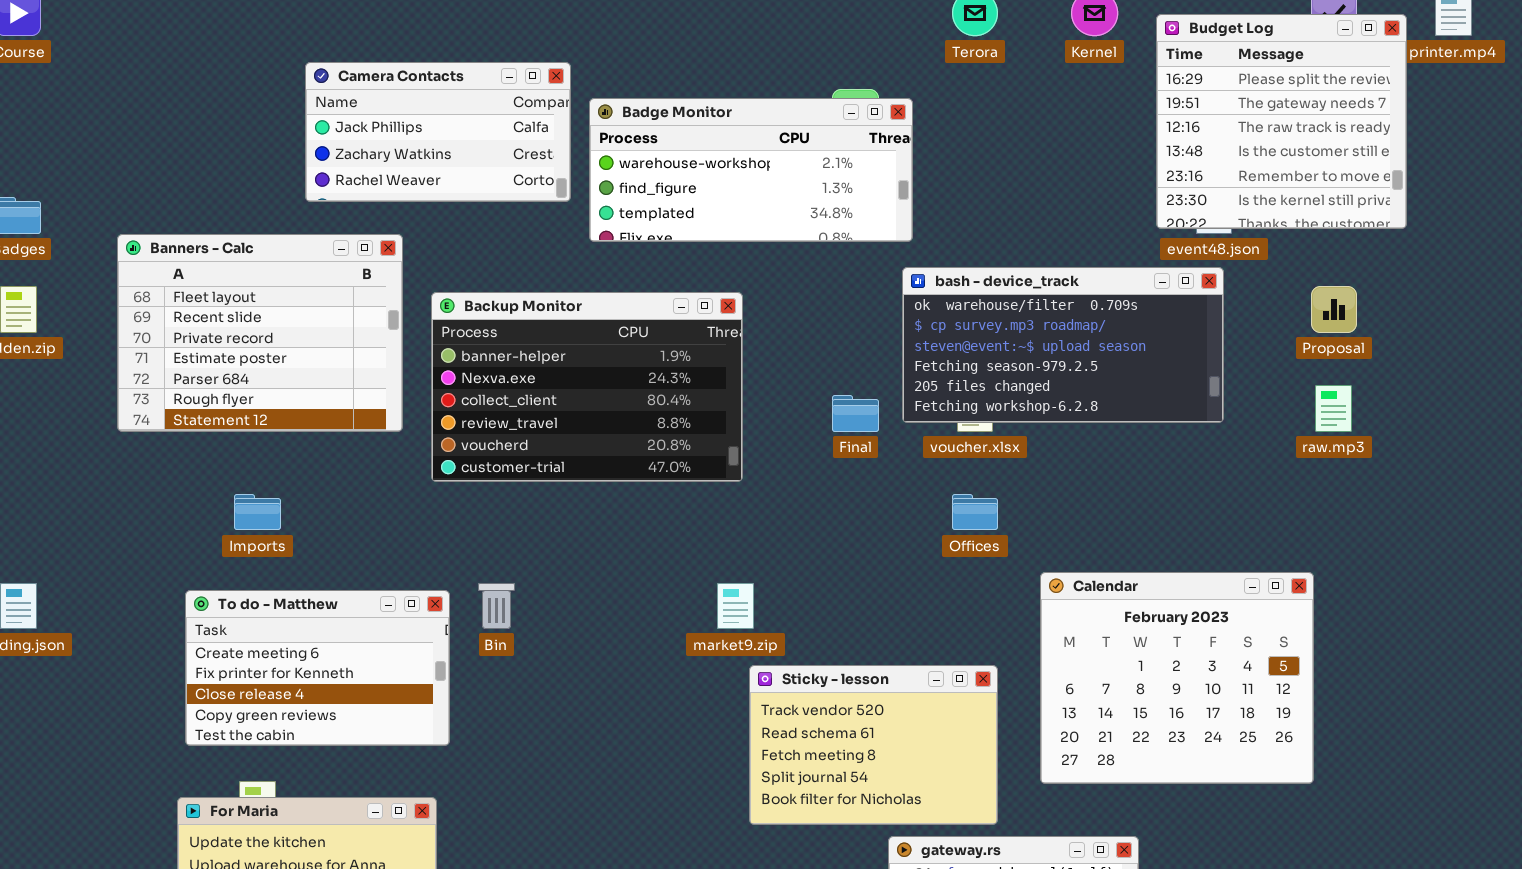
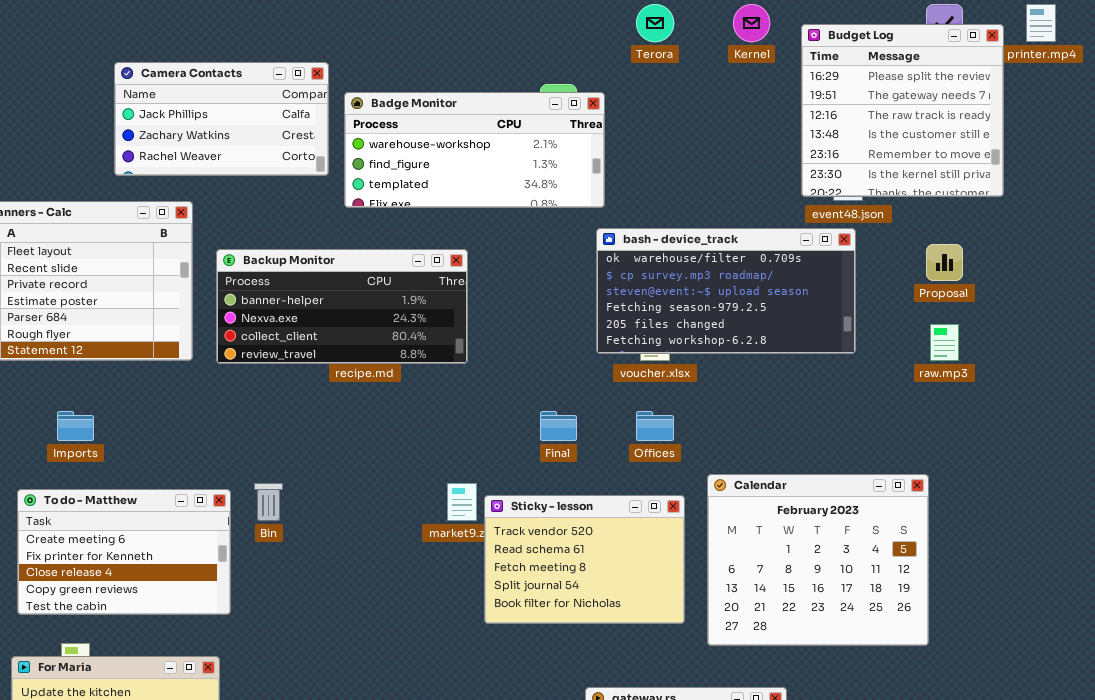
Backup Monitor: [431,292,743,482] -> [216,249,468,364], resized
Final: [832,395,879,432] -> [540,411,577,441], moved
Sticky - lesson: [749,665,998,825] -> [484,495,685,624], moved

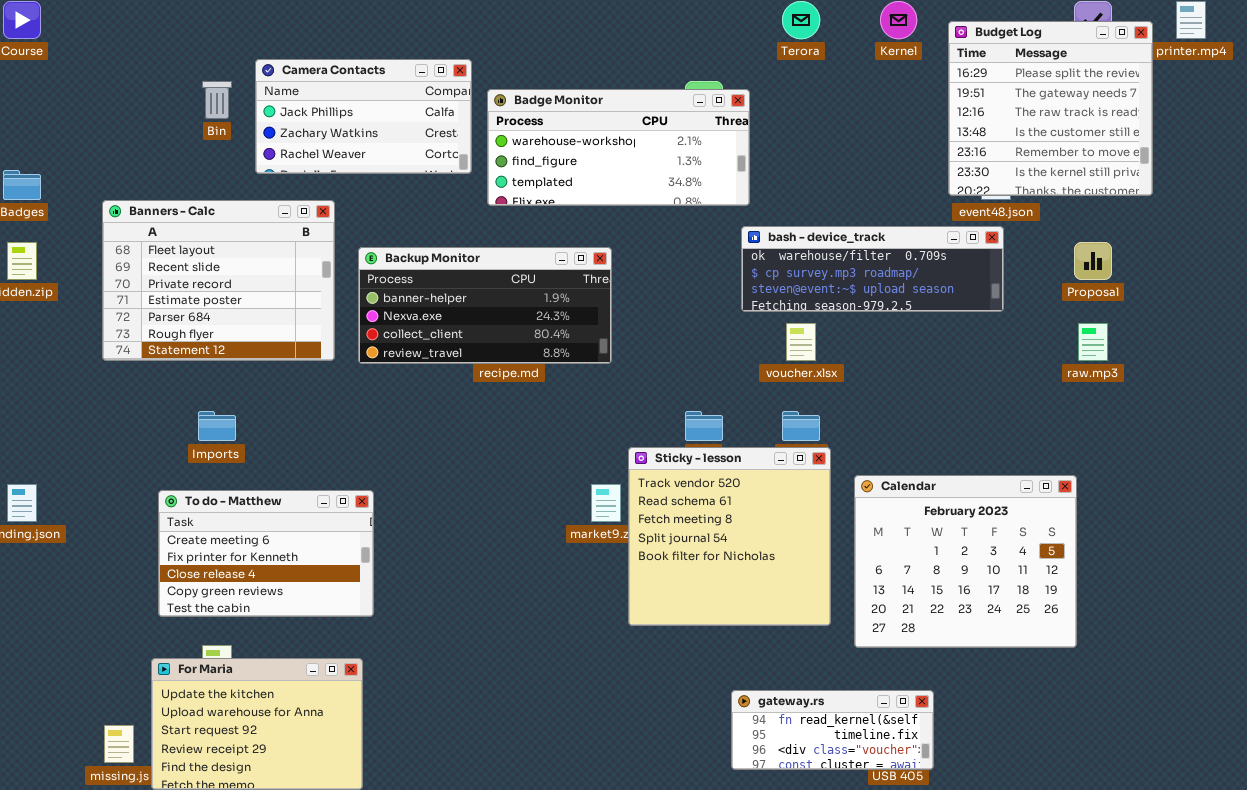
bash - device_track: [596,228,856,354] -> [741,226,1004,312], resized
Bin: [254,483,283,521] -> [202,81,232,119], moved
Sticky - lesson: [484,495,685,624] -> [628,447,831,626], resized

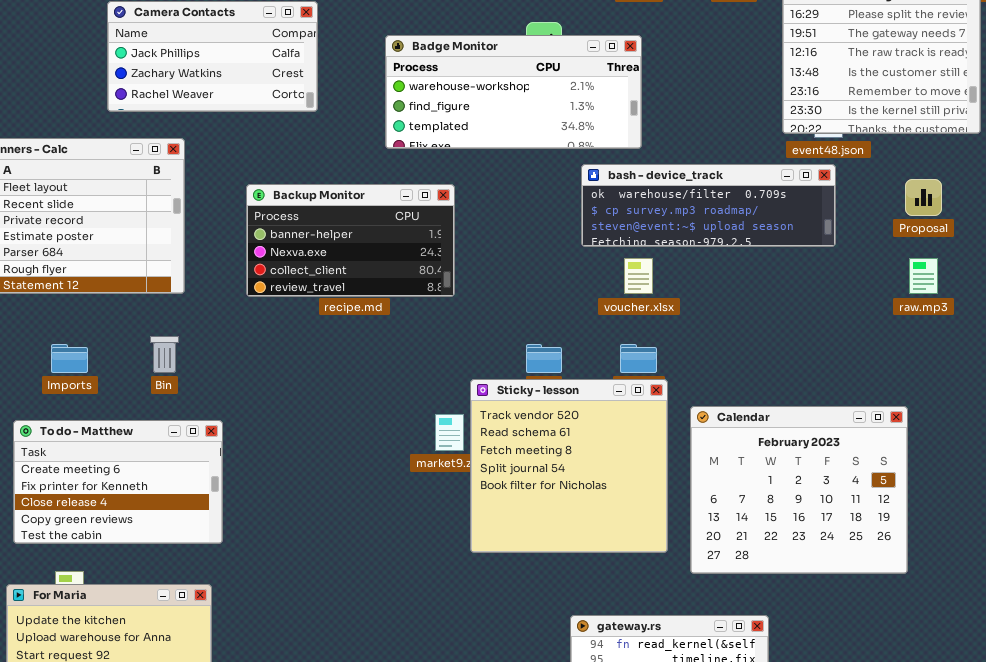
Bin: [202,81,232,119] -> [150,336,179,373], moved
Badge Monitor: [487,89,750,206] -> [385,35,642,149], moved
Backup Monitor: [358,247,612,364] -> [246,184,455,297], resized

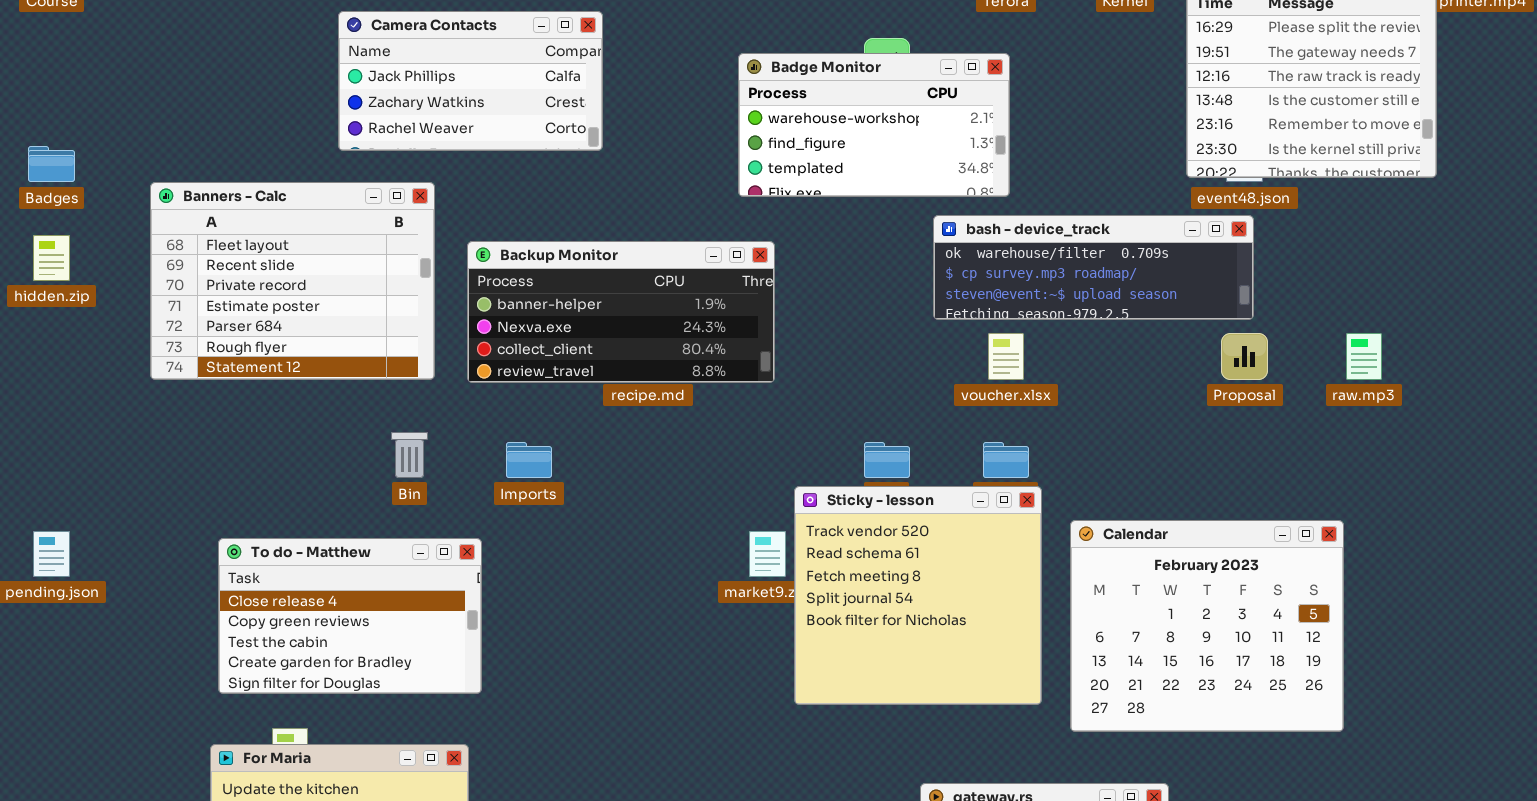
Badge Monitor: [385,35,642,149] -> [738,53,1010,197], resized
Proposal: [905,179,942,216] -> [1221,333,1268,380], moved
Backup Monitor: [246,184,455,297] -> [467,241,775,383], resized
Imports: [51,344,88,373] -> [506,442,552,478], moved
To do - Matthew: [13,420,223,544] -> [218,538,482,694], scrolled down 2 rows

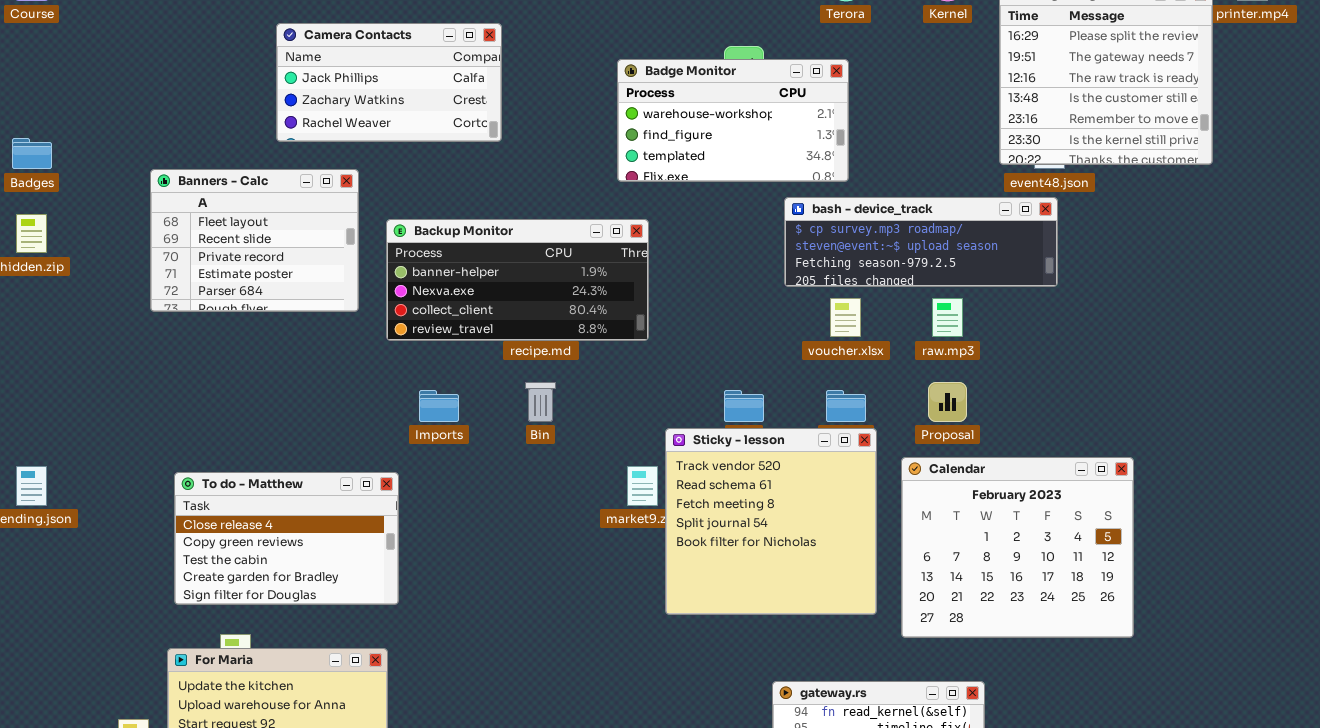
Banners - Calc: [150,182,435,380] -> [150,169,359,312], resized
bash - device_track: [933,215,1254,320] -> [784,197,1058,287], scrolled down 1 row
Proposal: [1221,333,1268,380] -> [928,382,967,422], moved
raw.mp3: [1346,333,1382,380] -> [932,298,963,337], moved
Bin: [391,432,428,478] -> [525,382,556,422], moved

